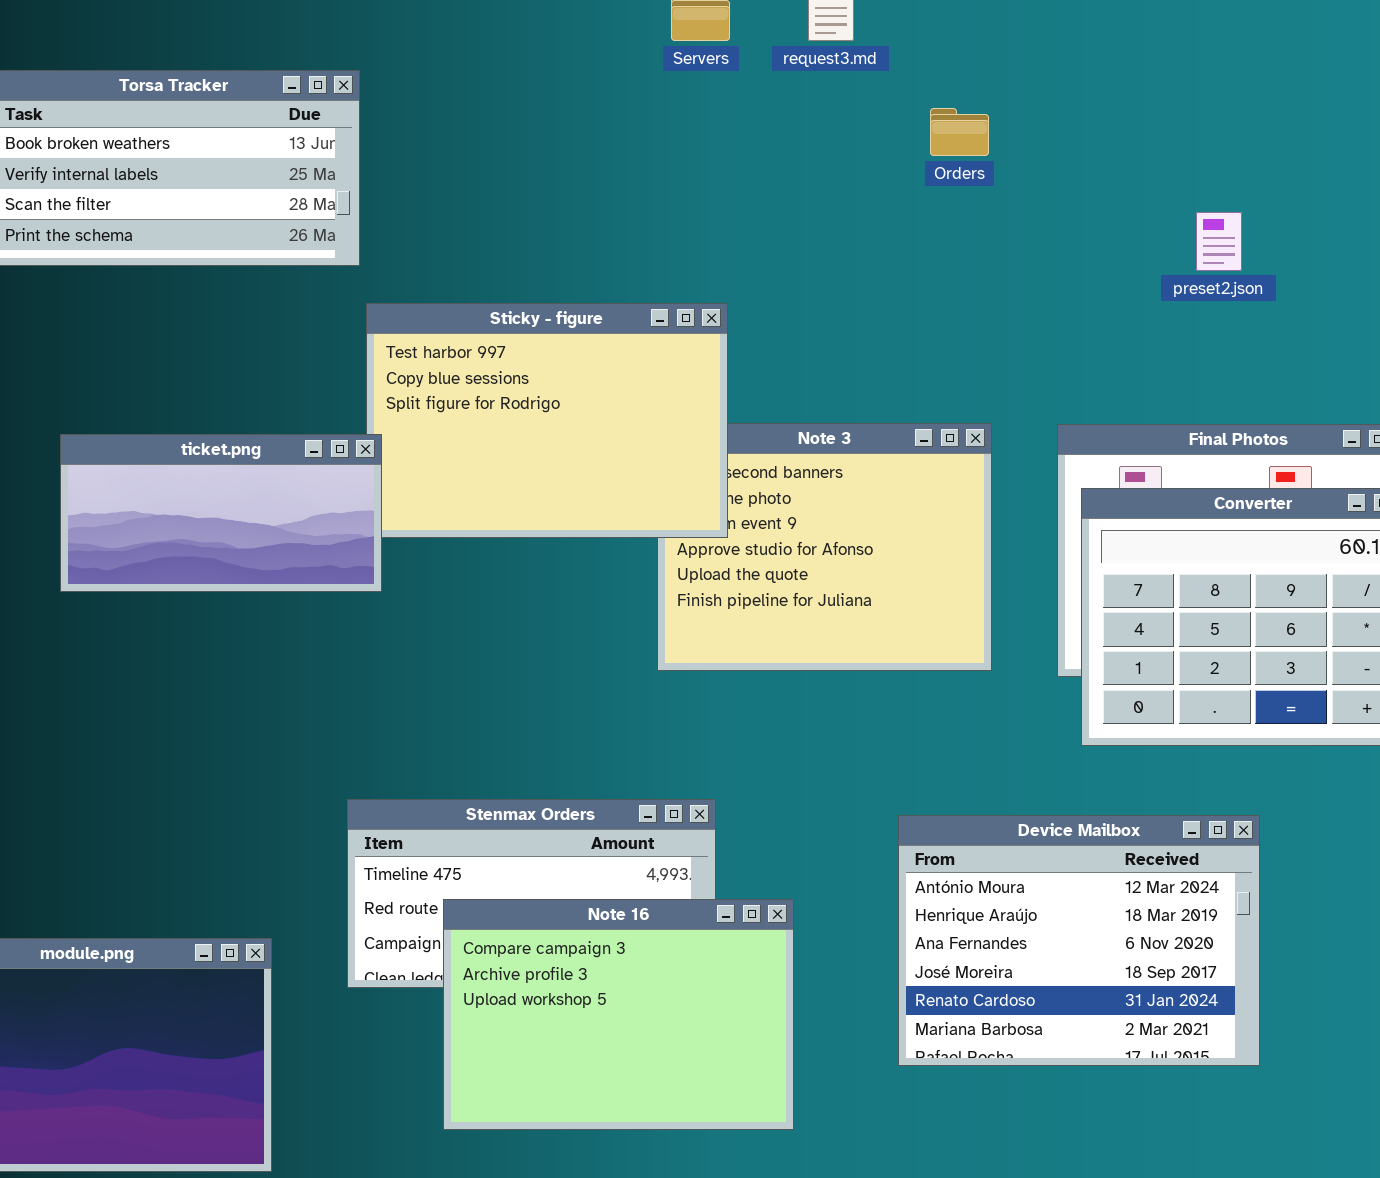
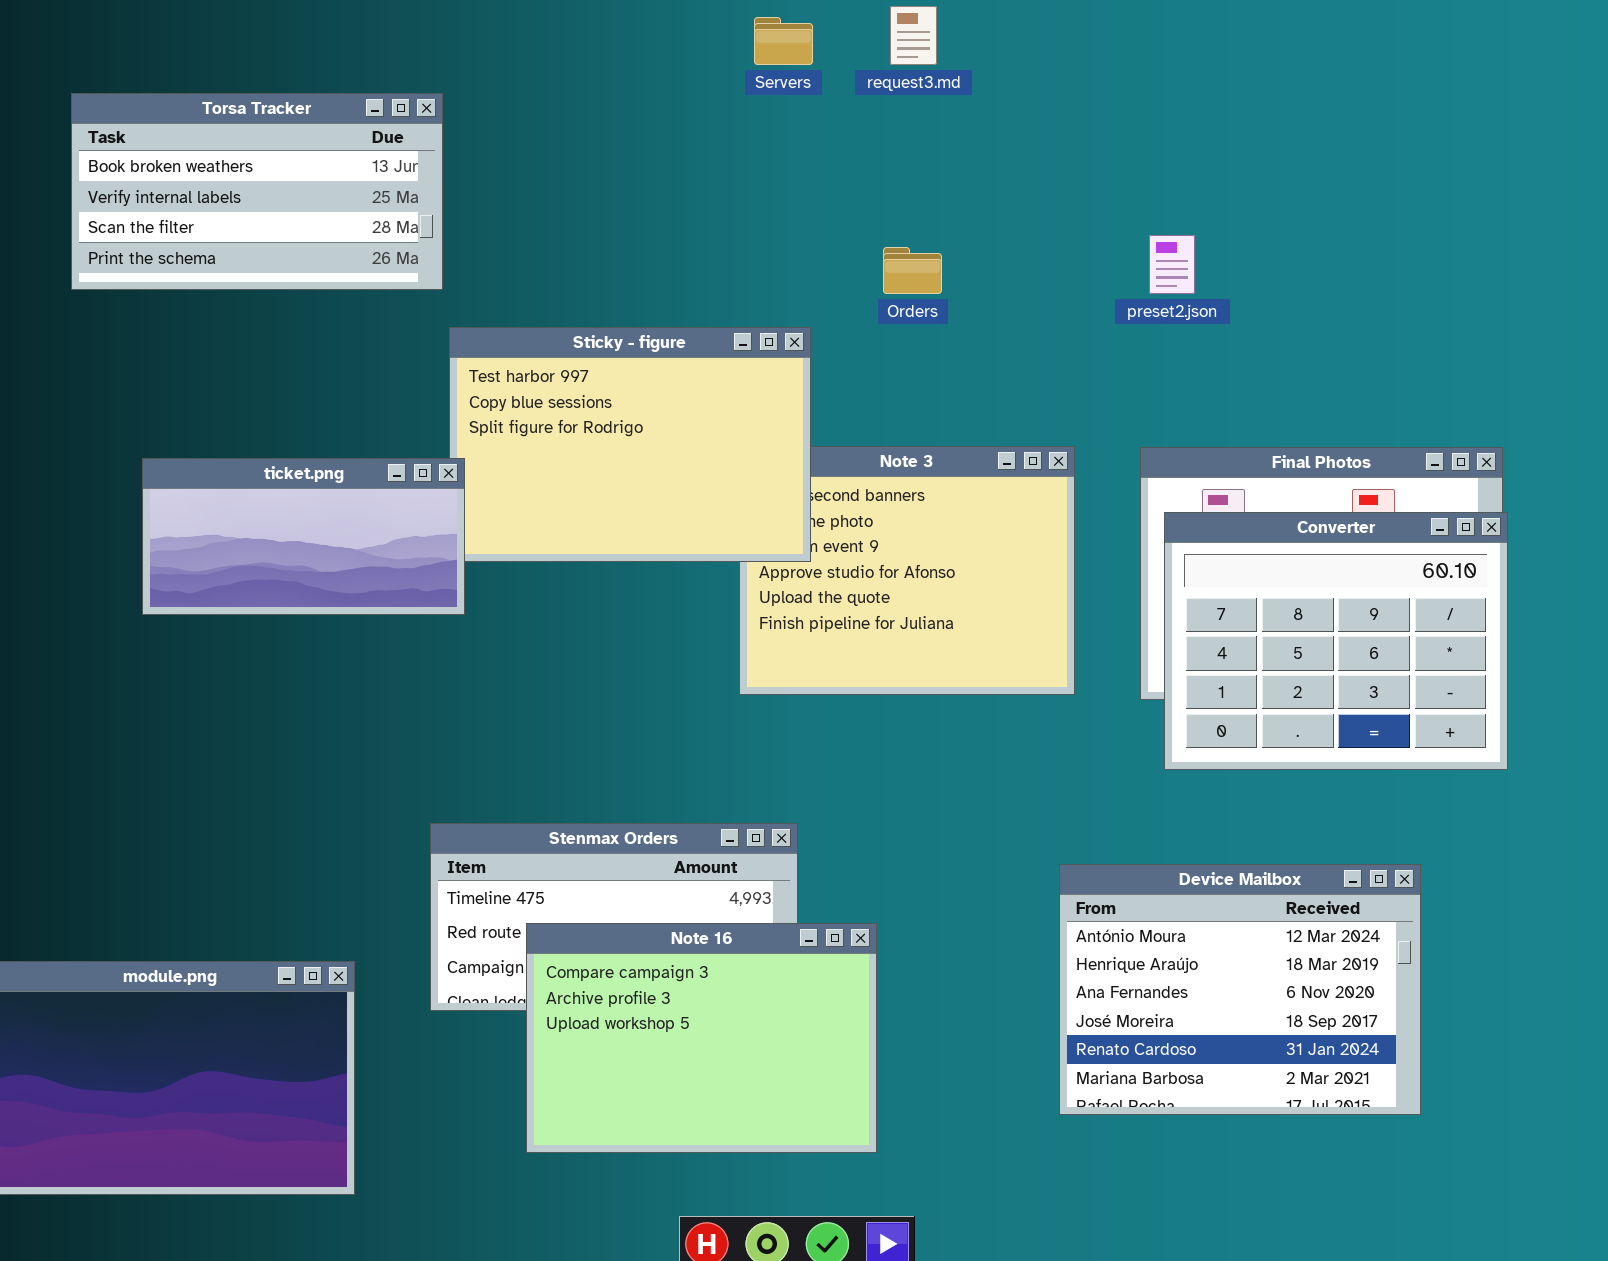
Orders: [930,108,989,156] -> [883,247,942,294], moved
preset2.json: [1196,212,1242,271] -> [1149,235,1195,294], moved
Device Mailbox: [898,815,1260,1066] -> [1059,864,1421,1115], moved

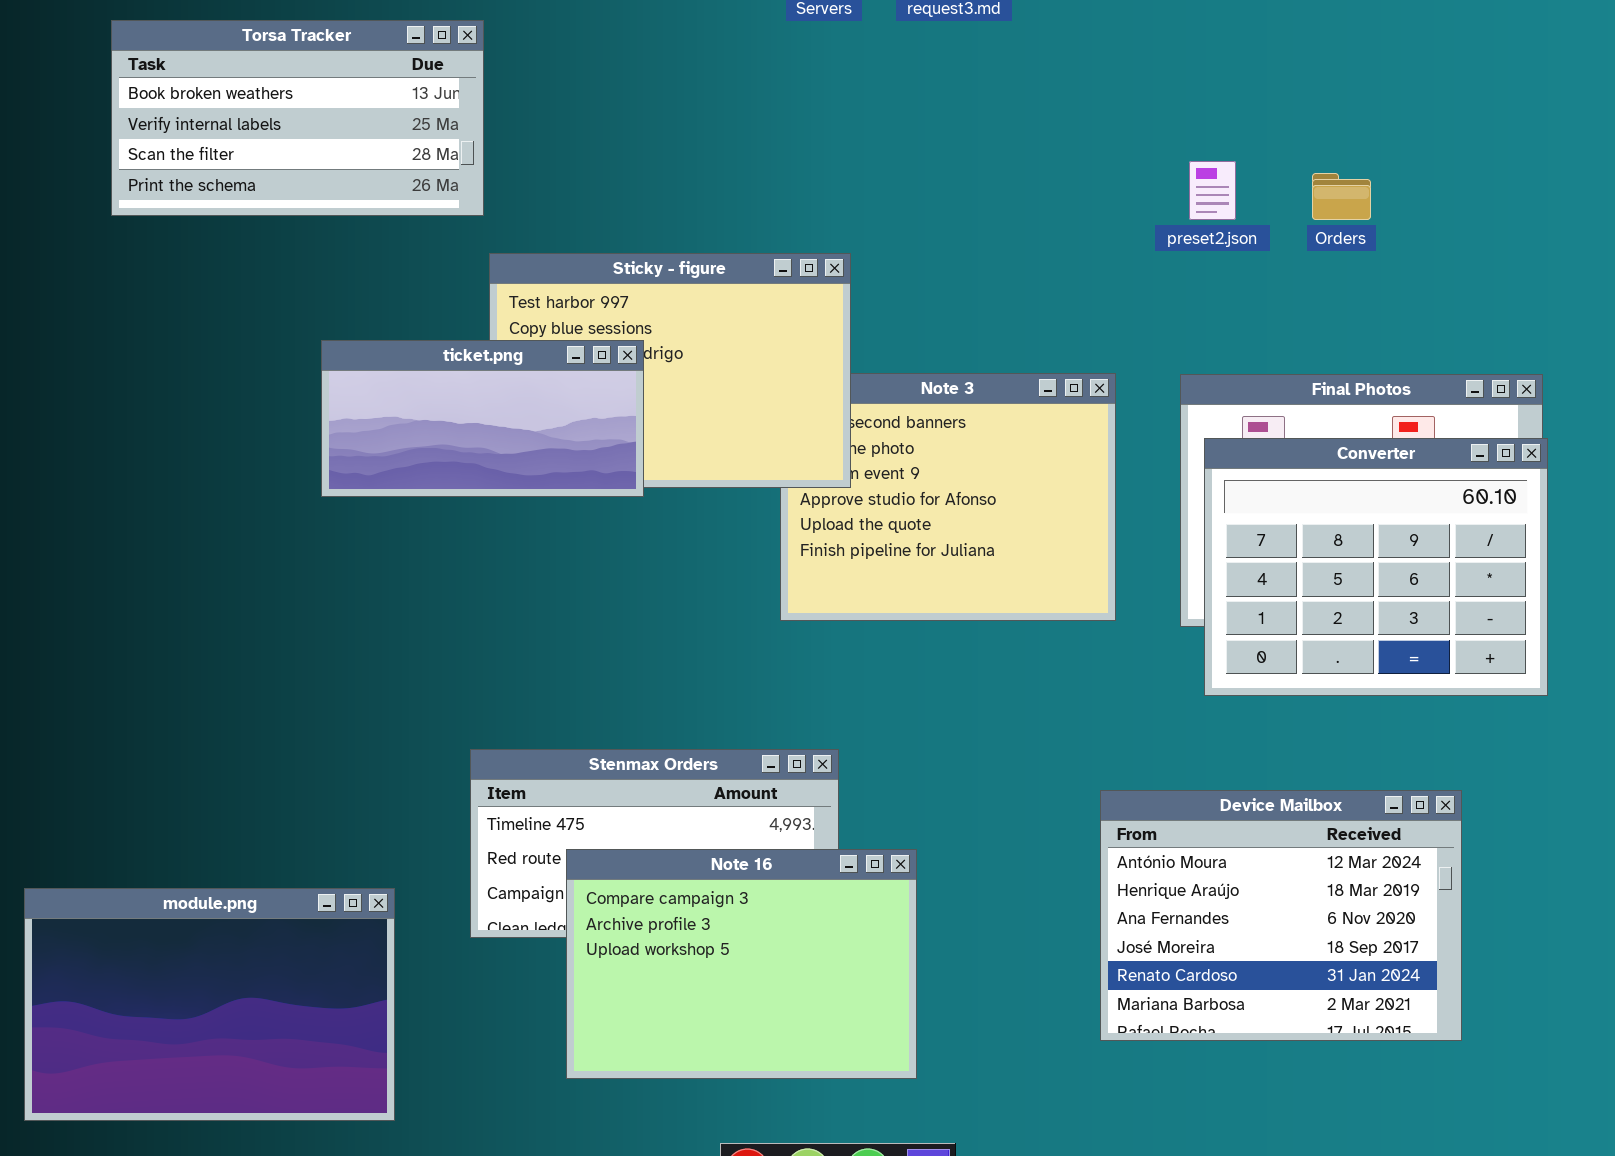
Orders: [883,247,942,294] -> [1312,173,1371,220], moved
ticket.png: [142,458,465,615] -> [321,340,644,497], moved

